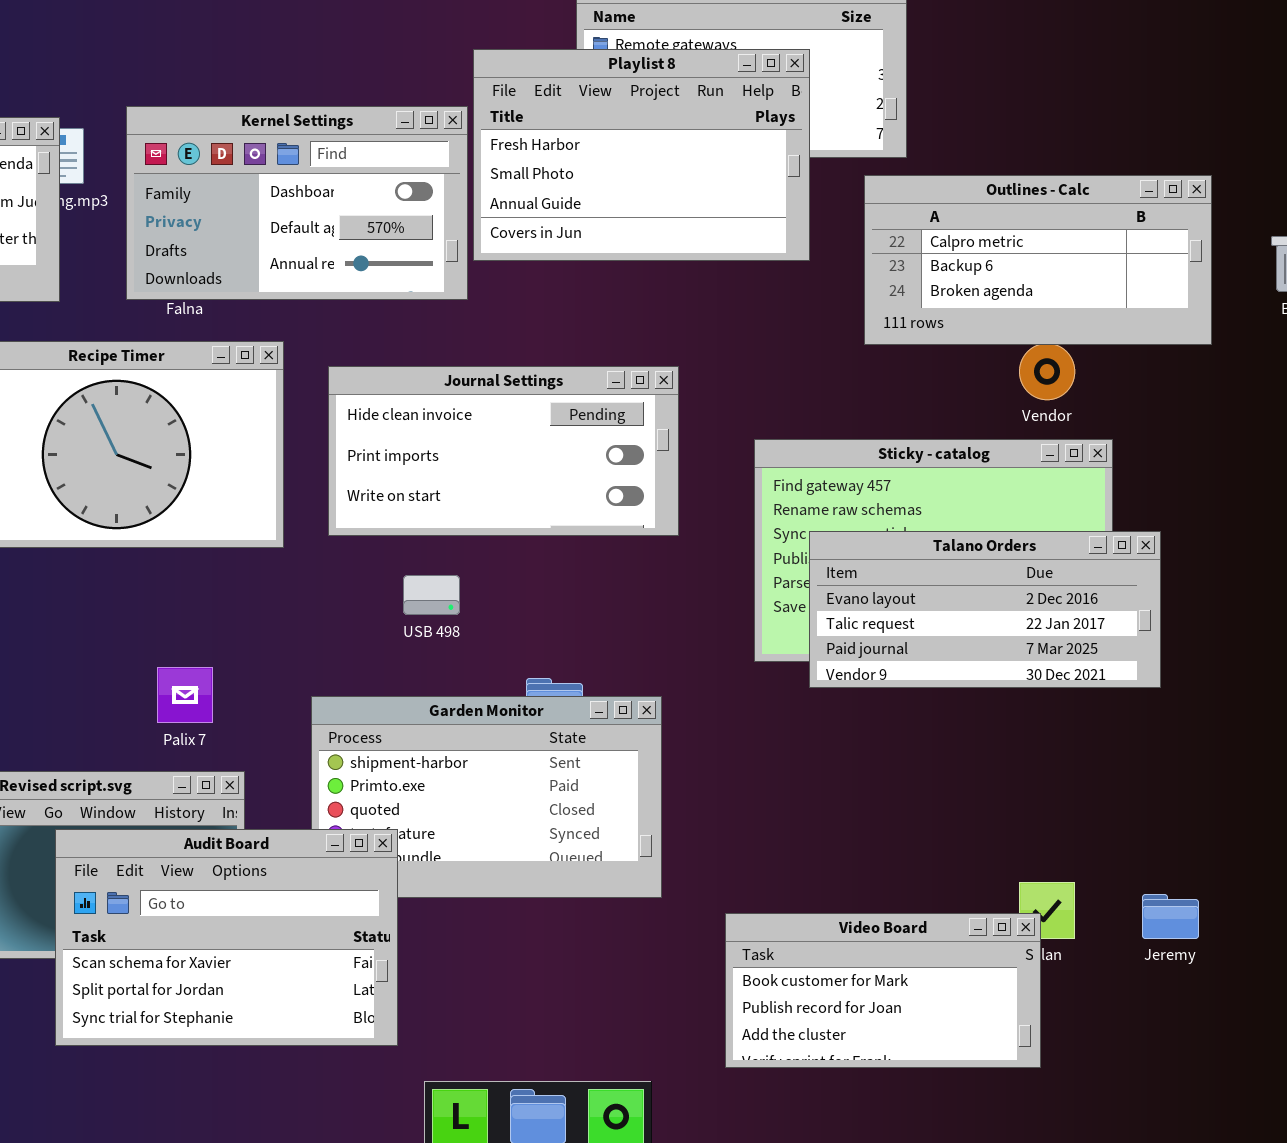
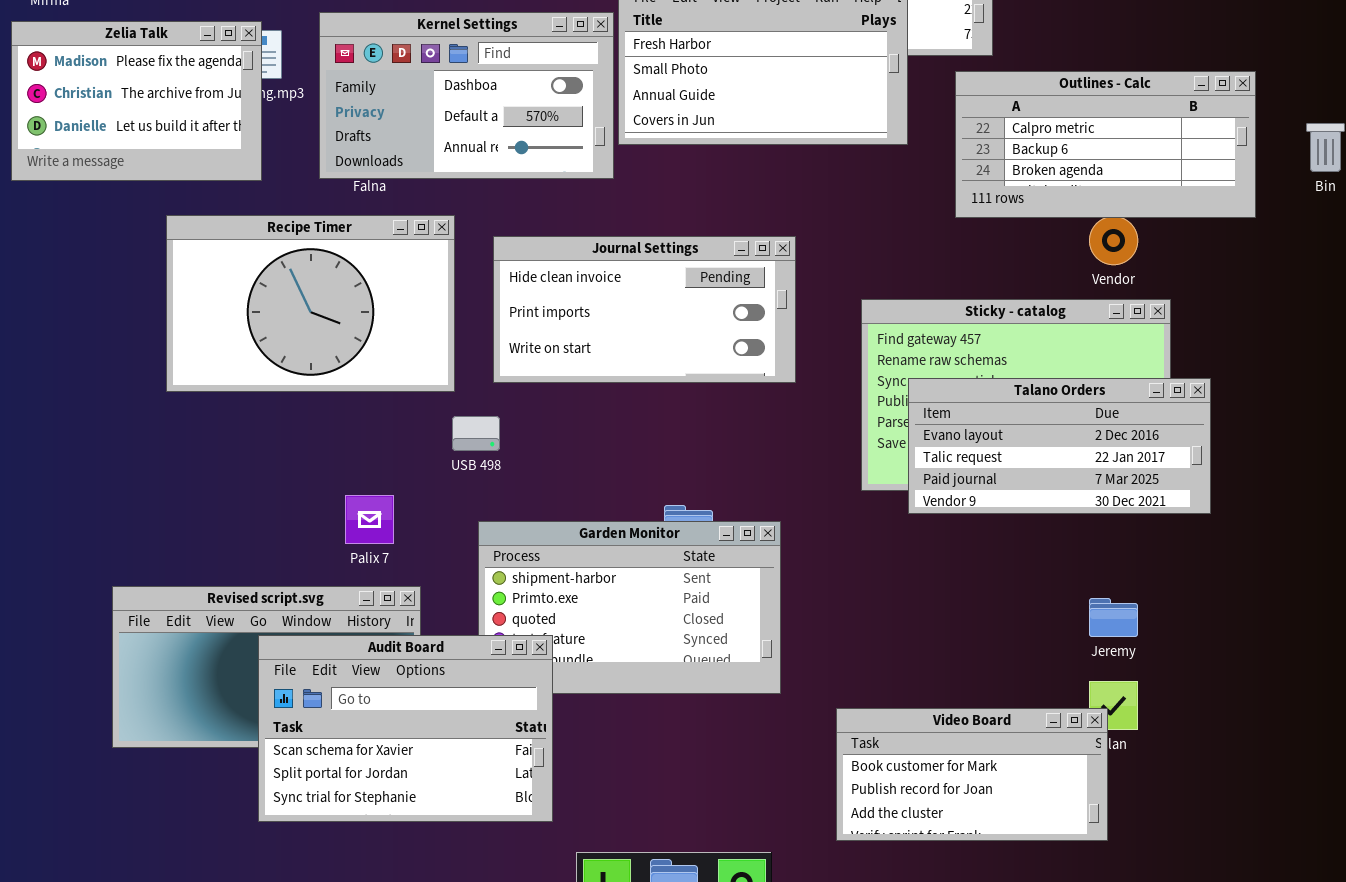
USB 498: [403,575,460,615] -> [452,416,500,451], moved
Jeremy: [1142,894,1199,939] -> [1089,598,1138,637], moved

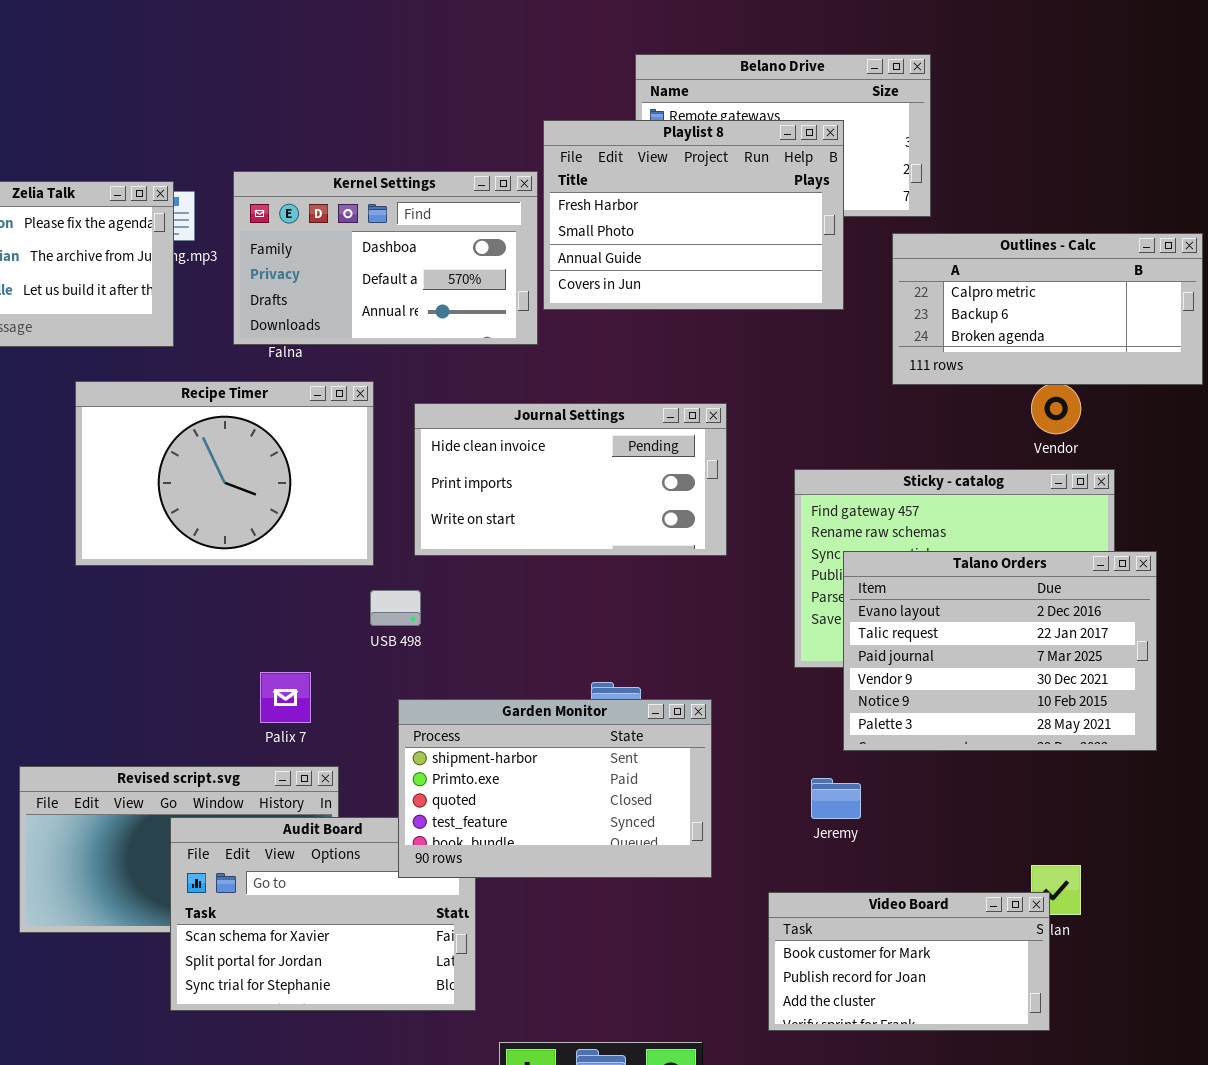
Talano Orders: [908,378,1211,514] -> [843,551,1157,751], resized
Garden Monitor: [478,521,781,694] -> [398,699,712,878], raised
Jeremy: [1089,598,1138,637] -> [811,778,861,819], moved

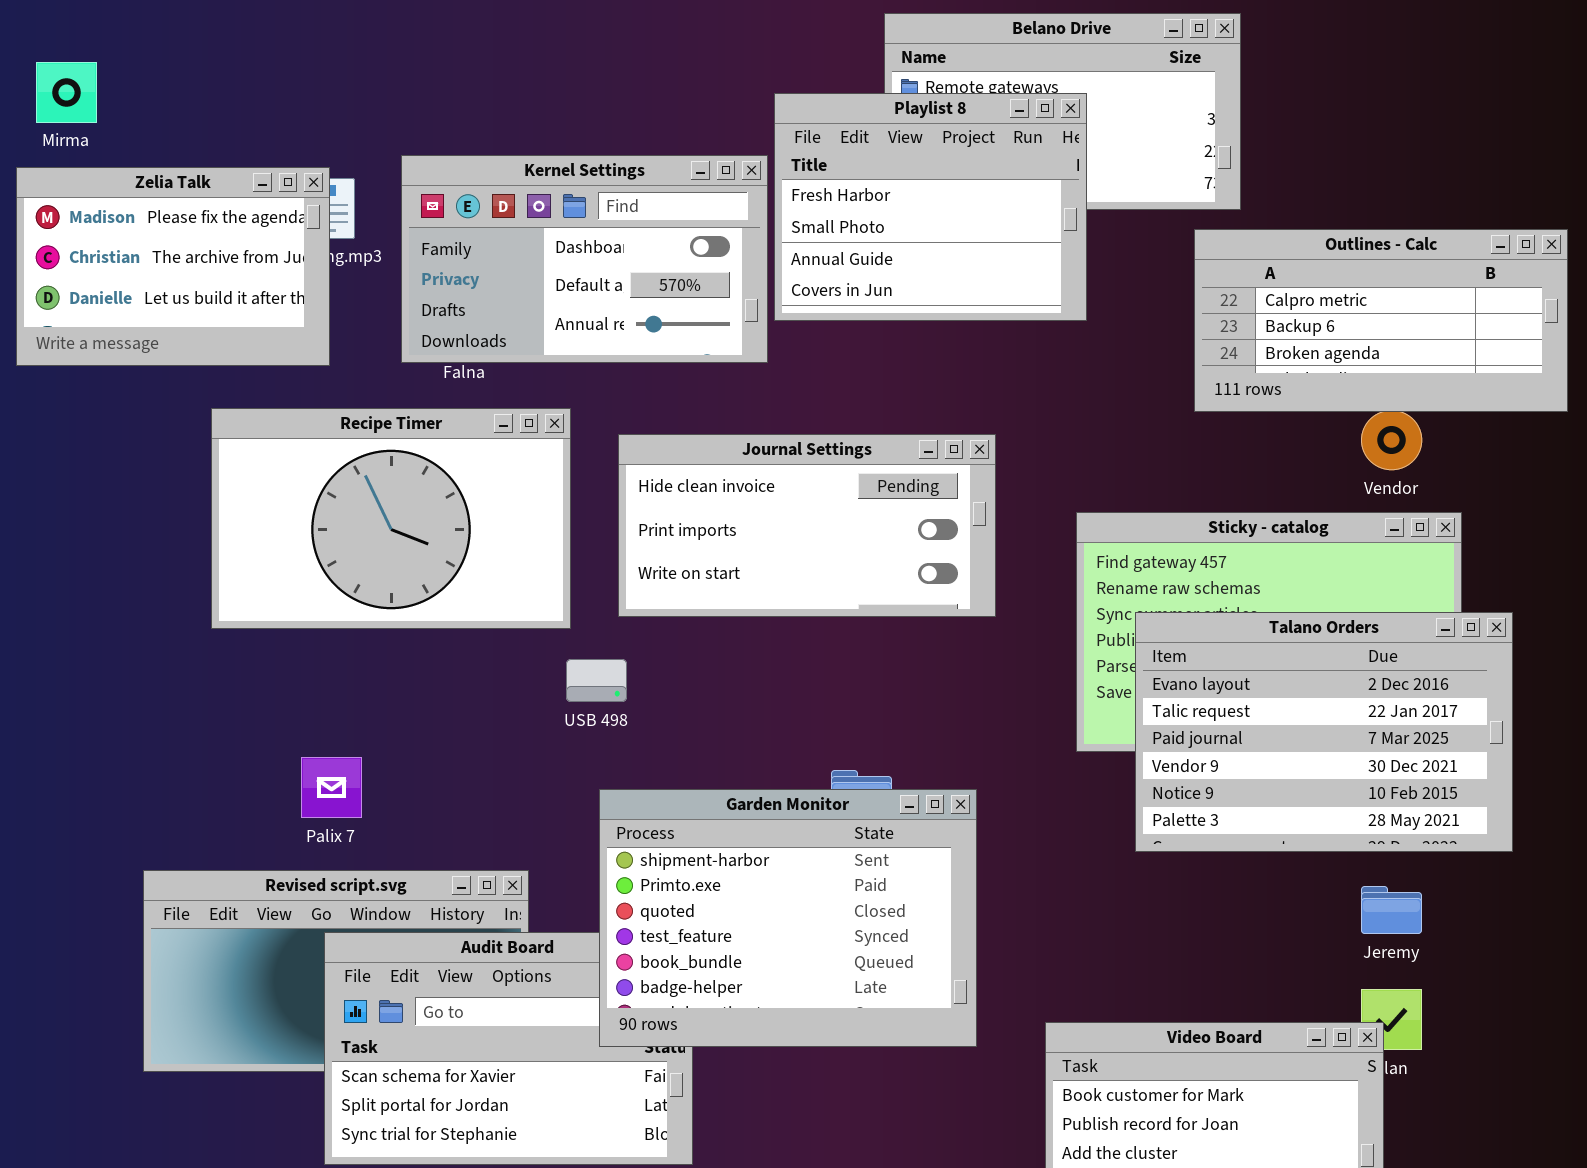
Playlist 8: [543,120,844,310] -> [774,93,1087,321], resized
Palix 7: [260,672,311,723] -> [301,757,362,818], moved
Garden Monitor: [398,699,712,878] -> [599,789,977,1047], resized
Jeremy: [811,778,861,819] -> [1361,886,1422,934], moved

